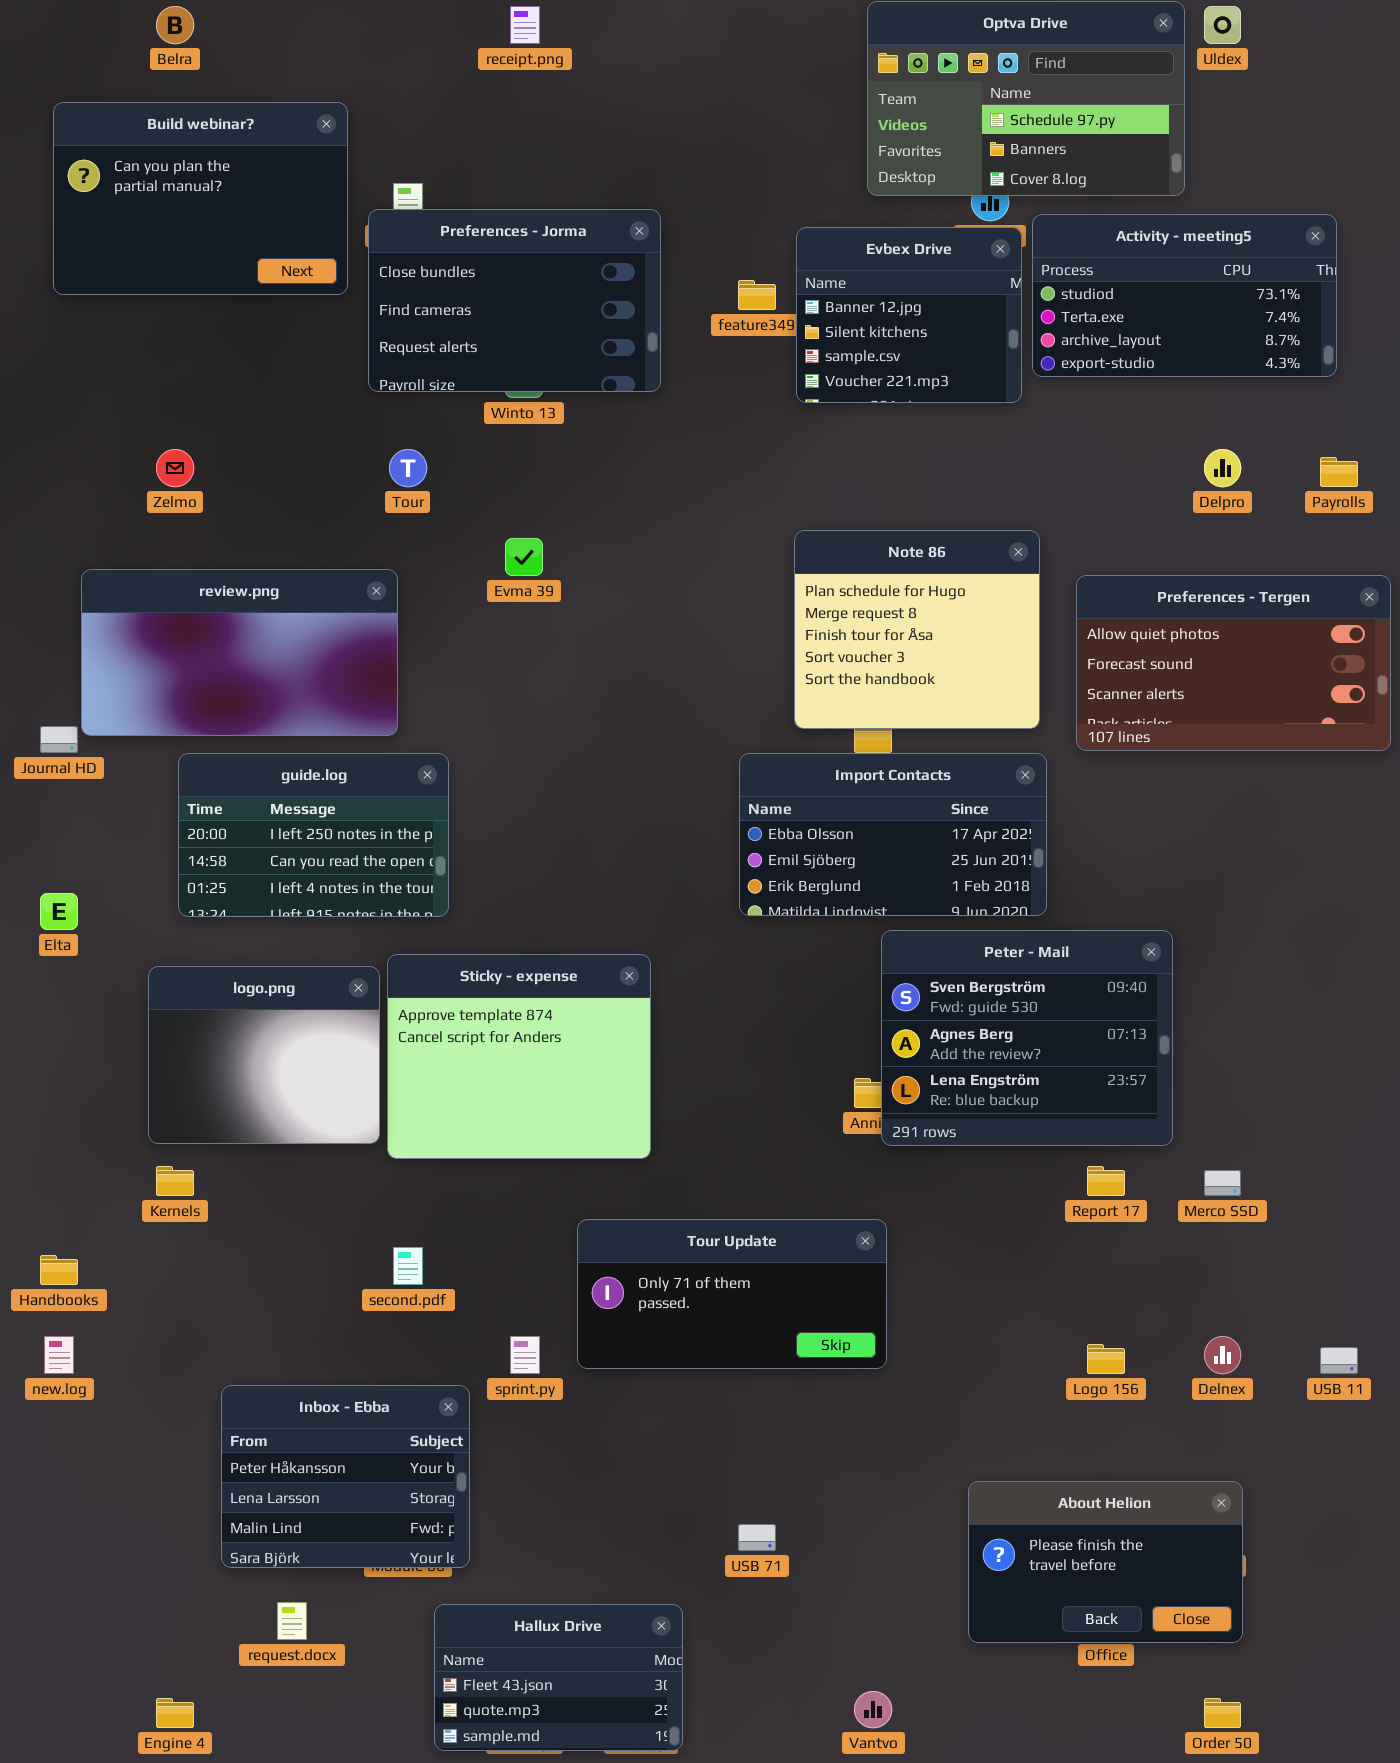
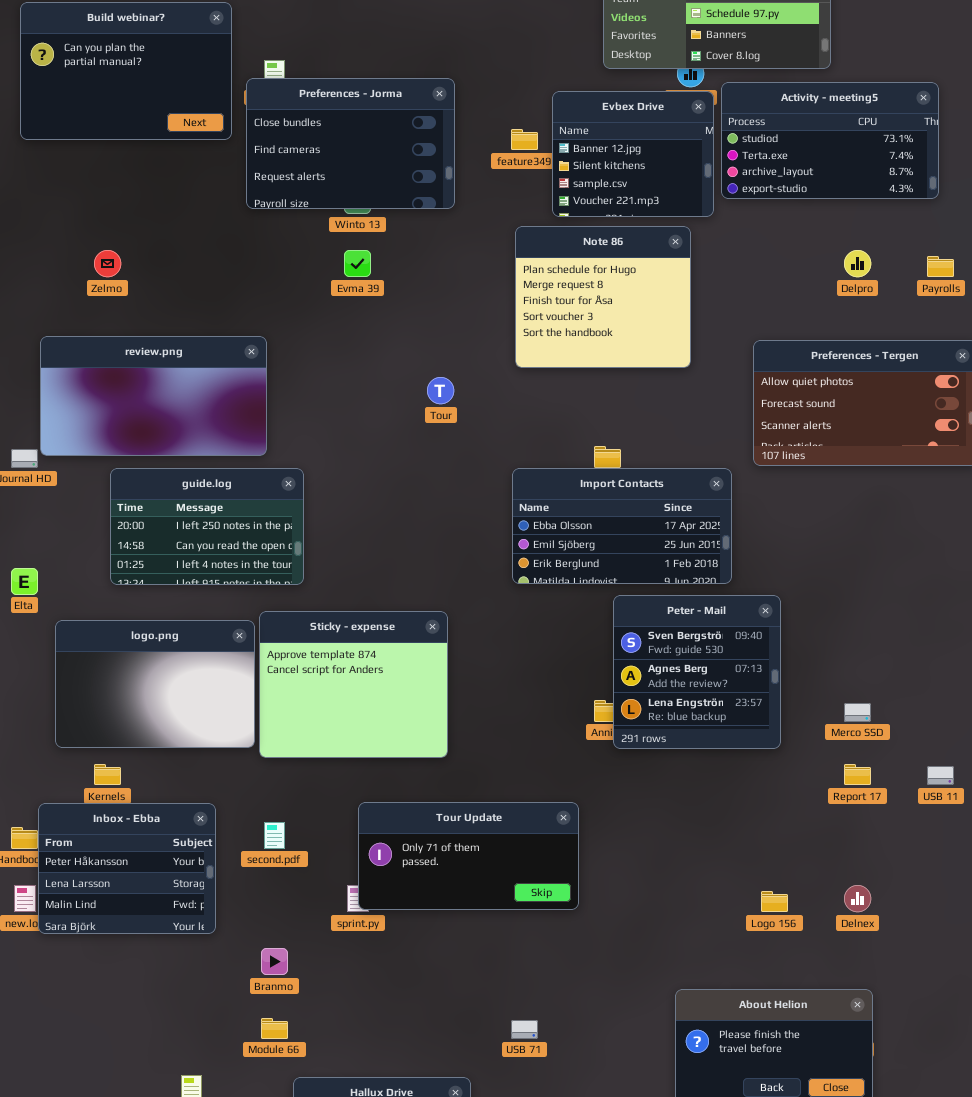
Tour: [389,449,427,487] -> [427,377,454,404], moved
Note 86: [794,530,1040,729] -> [515,226,691,368], moved
Evma 39: [505,538,543,576] -> [344,250,371,277], moved
Peter - Mail: [881,930,1173,1146] -> [613,595,781,749], resized
logo.png: [148,966,380,1144] -> [55,620,255,748], resized
Report 17: [1087,1166,1125,1196] -> [844,764,871,785], moved
Merco SSD: [1204,1170,1241,1196] -> [844,703,871,722], moved
Tour Update: [577,1219,887,1369] -> [358,802,579,910], moved
USB 11: [1320,1347,1358,1374] -> [927,766,954,785], moved
Inbox - Ebba: [221,1385,470,1568] -> [38,803,216,934], moved

